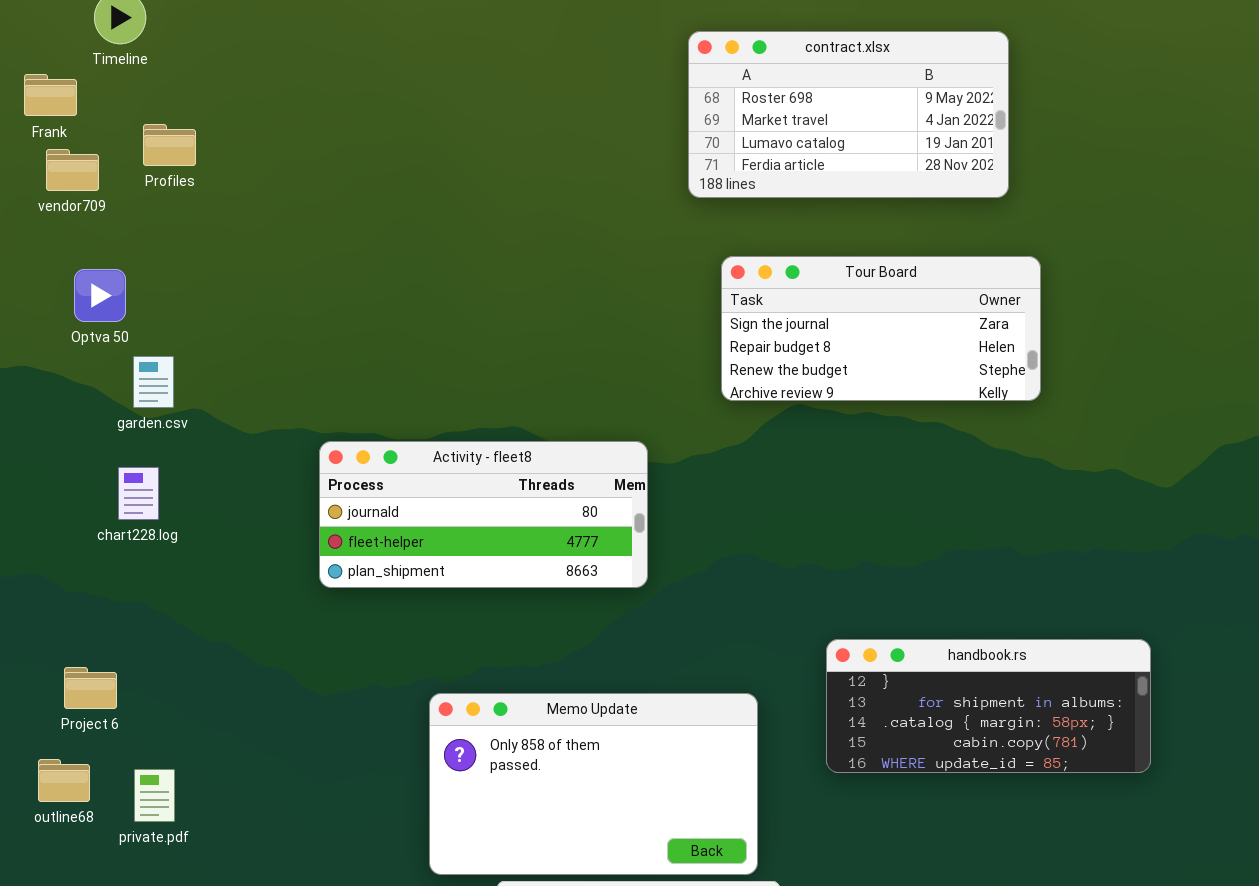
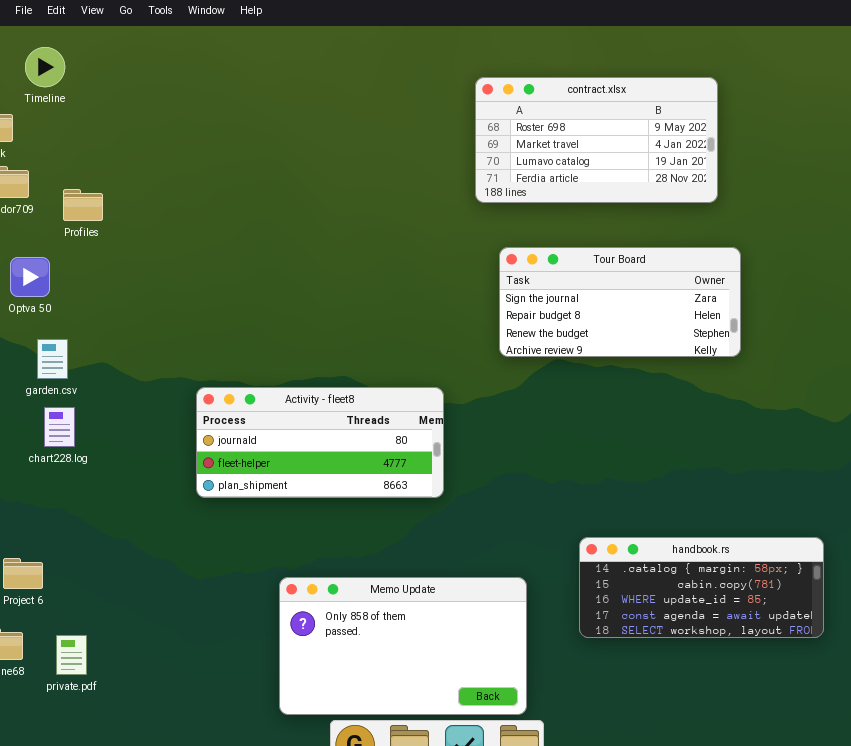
Profiles: [143,124,196,166] -> [63,189,103,221], moved
garden.csv: [133,356,174,408] -> [37,339,68,379], moved
handbook.rs: [826,639,1151,773] -> [579,537,824,638], scrolled down 2 rows

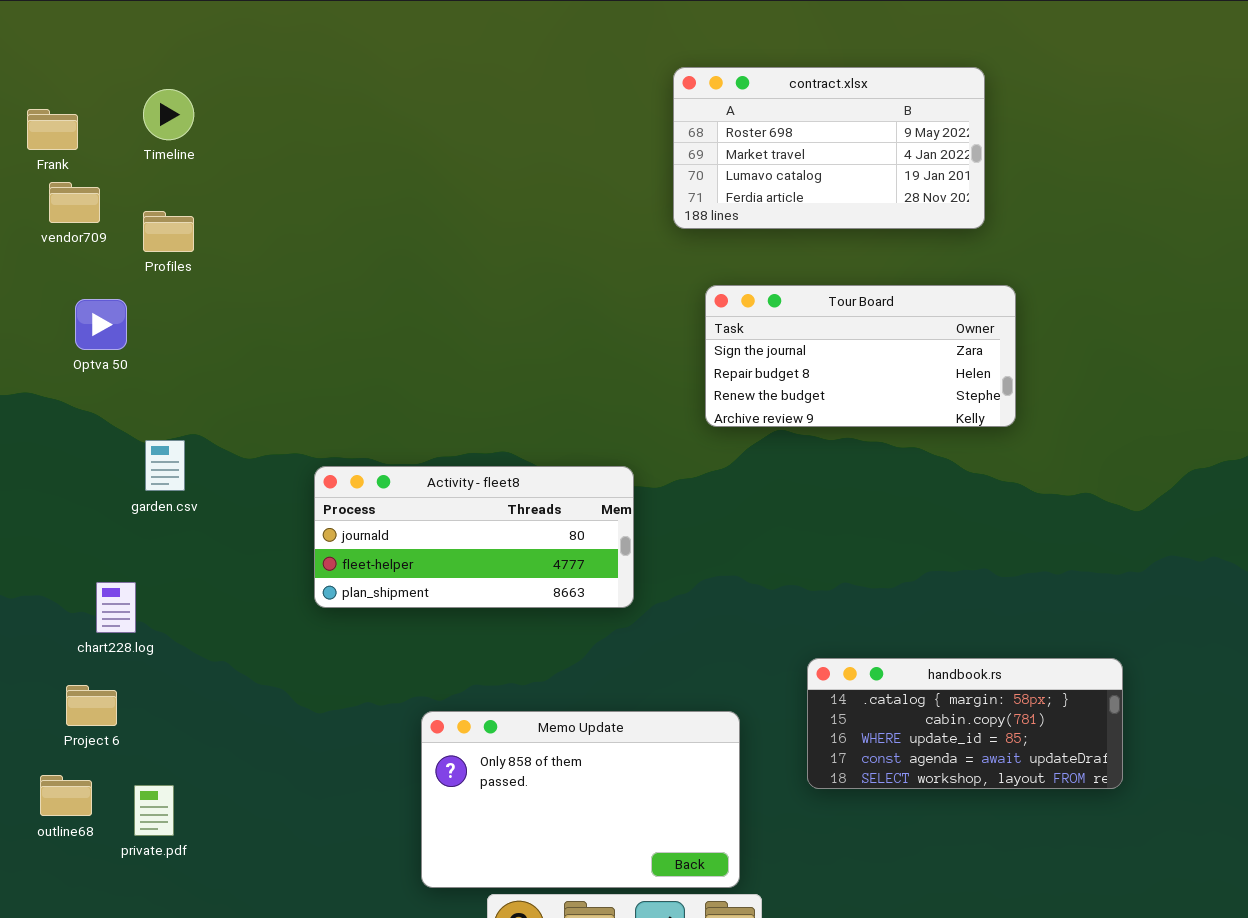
Timeline: [25,47,65,87] -> [143,89,194,140], moved
garden.csv: [37,339,68,379] -> [145,440,185,491], moved
chart228.log: [44,407,75,447] -> [96,582,136,633], moved

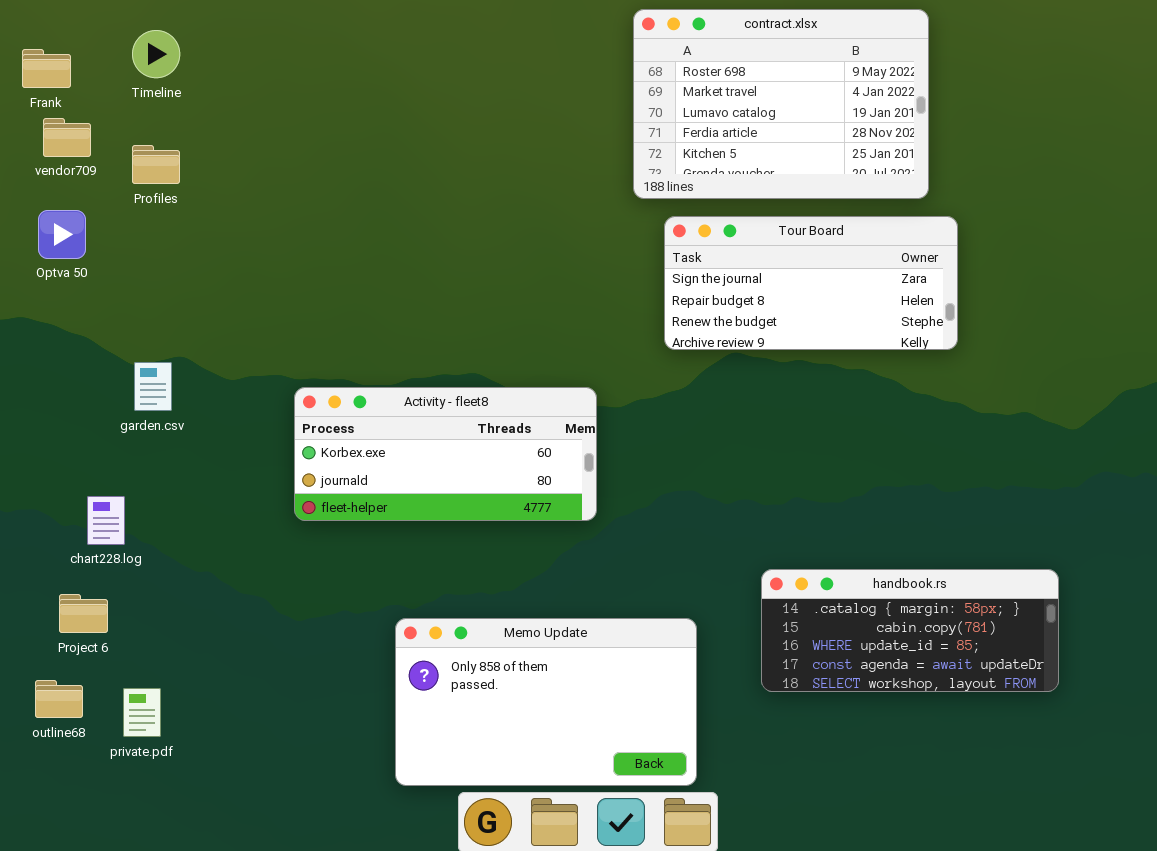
contract.xlsx: [673,67,985,229] -> [633,9,929,199], resized
Optva 50: [75,299,127,350] -> [38,210,86,259], moved
Activity - fleet8: [314,466,634,608] -> [294,387,597,521], scrolled up 1 row

